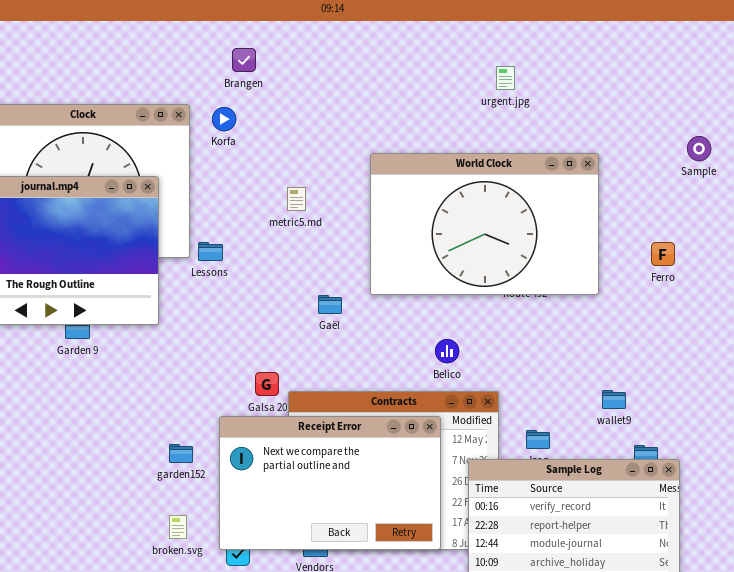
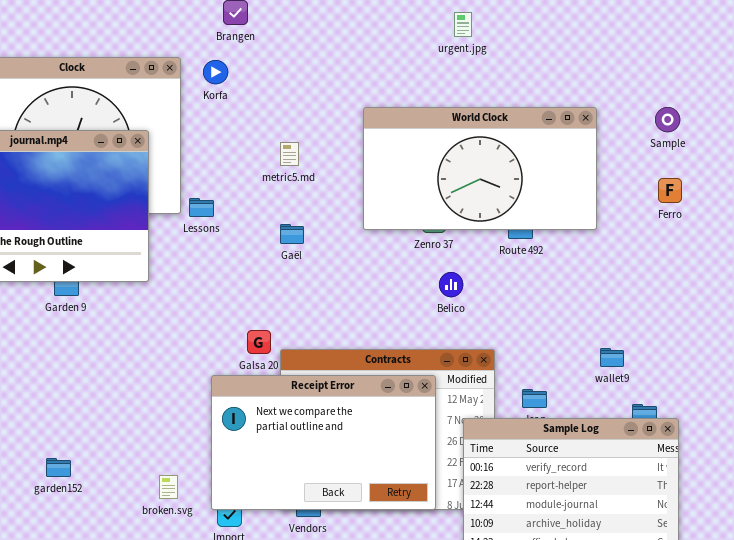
urgent.jpg: [496,66,515,90] -> [454,12,472,37], moved
Sample: [687,136,711,161] -> [655,107,680,132], moved
World Clock: [370,153,599,295] -> [363,107,597,230], resized
Ferro: [651,242,675,266] -> [658,178,682,203], moved
Gaël: [318,295,342,314] -> [280,224,304,244], moved
Belico: [435,339,459,363] -> [439,272,463,297], moved
garden152: [169,444,193,463] -> [46,458,71,477], moved

